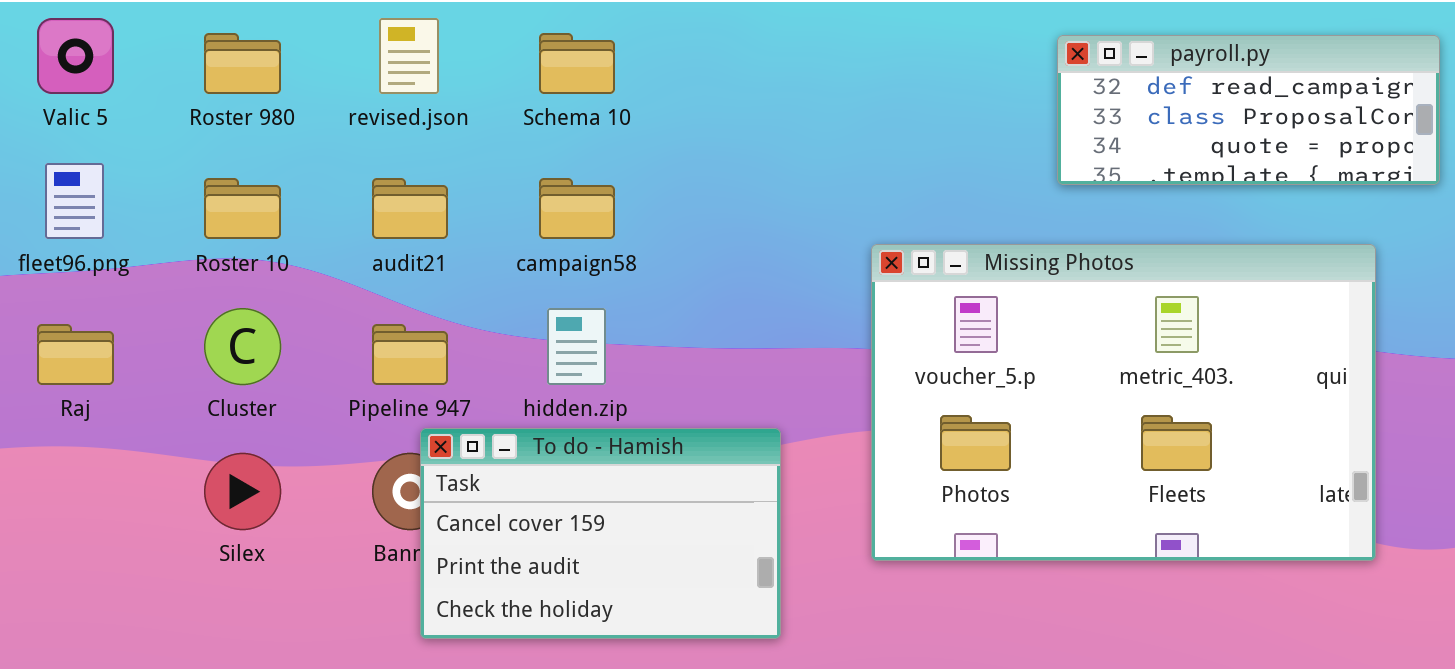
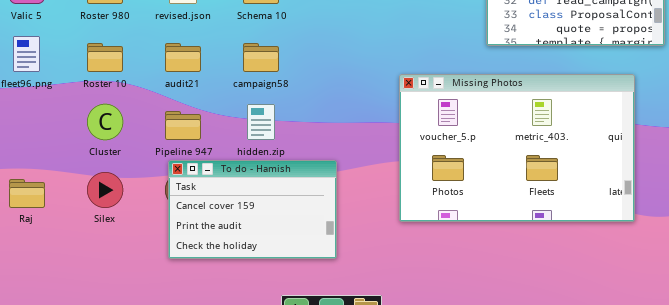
Raj: [37,324,114,385] -> [9,179,45,208], moved
To do - Hamish: [420,428,781,639] -> [168,160,337,259], moved

